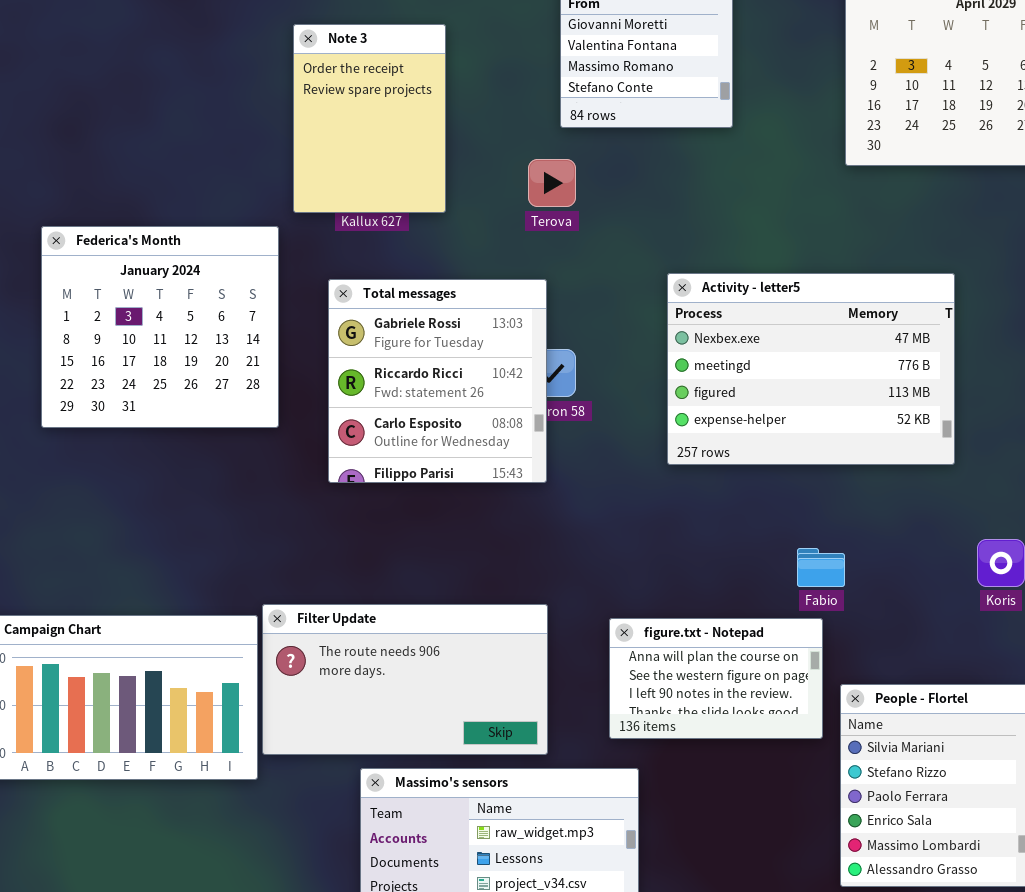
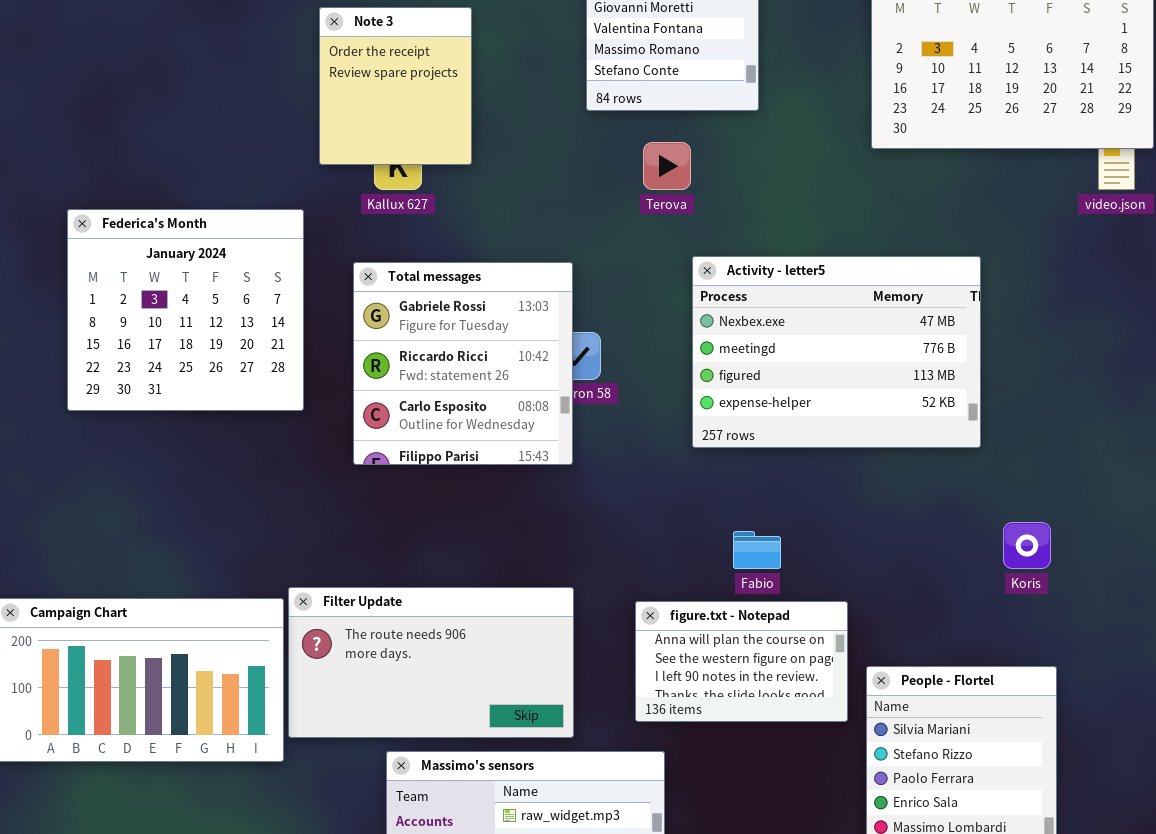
Note 3: [293,24,446,213] -> [319,7,472,165], resized
Terova: [528,159,576,207] -> [643,142,691,190], moved
Fabio: [797,548,845,587] -> [733,531,781,569], moved

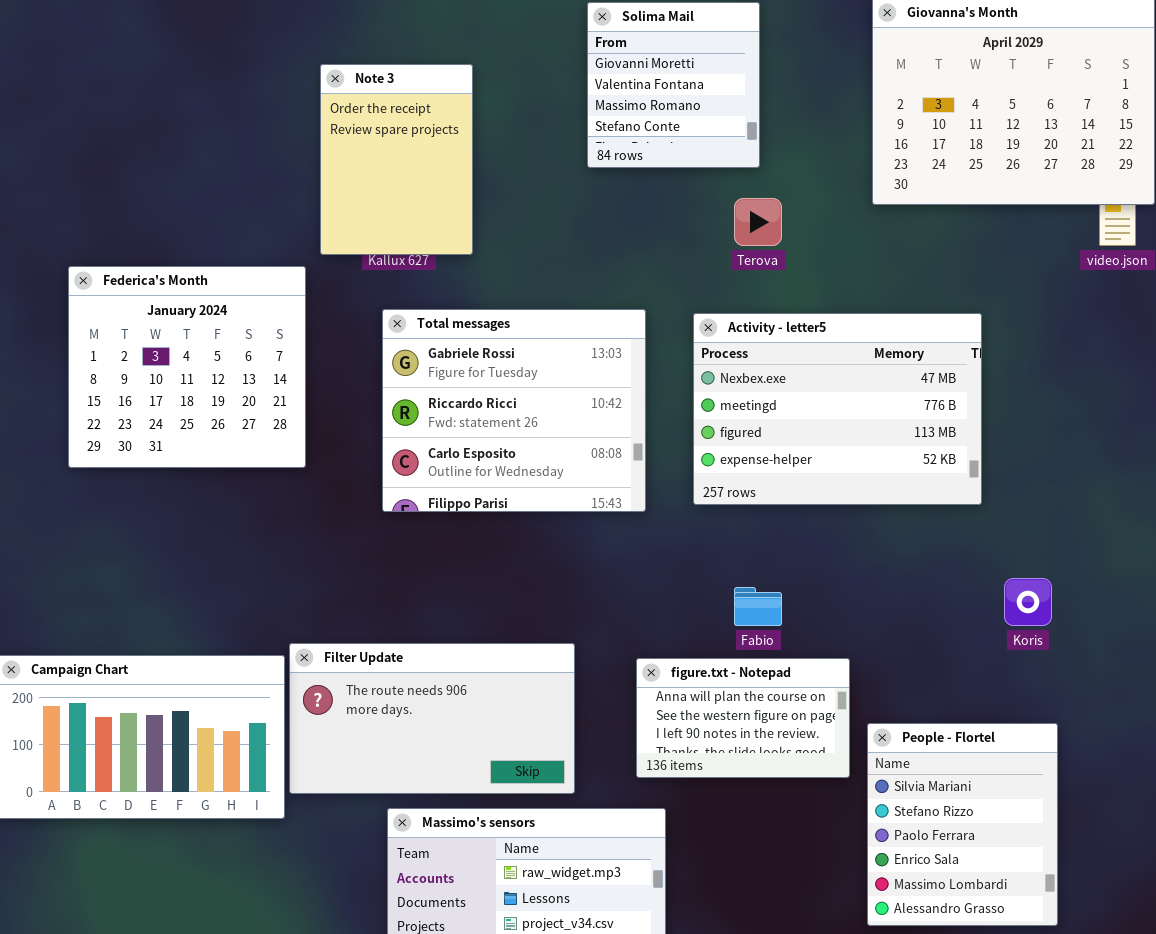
Note 3: [319,7,472,165] -> [320,64,473,255], resized
Terova: [643,142,691,190] -> [734,198,782,246], moved
Total messages: [353,262,573,465] -> [382,309,646,512], moved, resized

